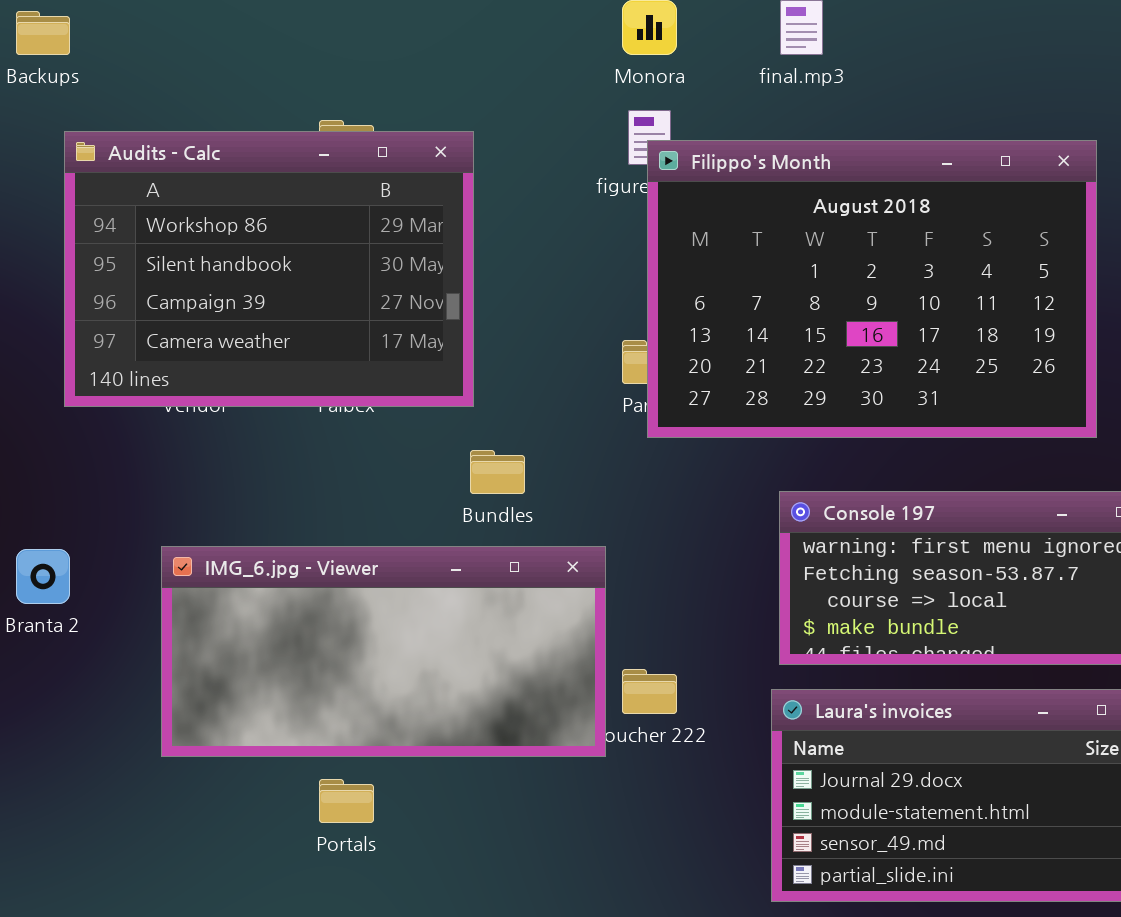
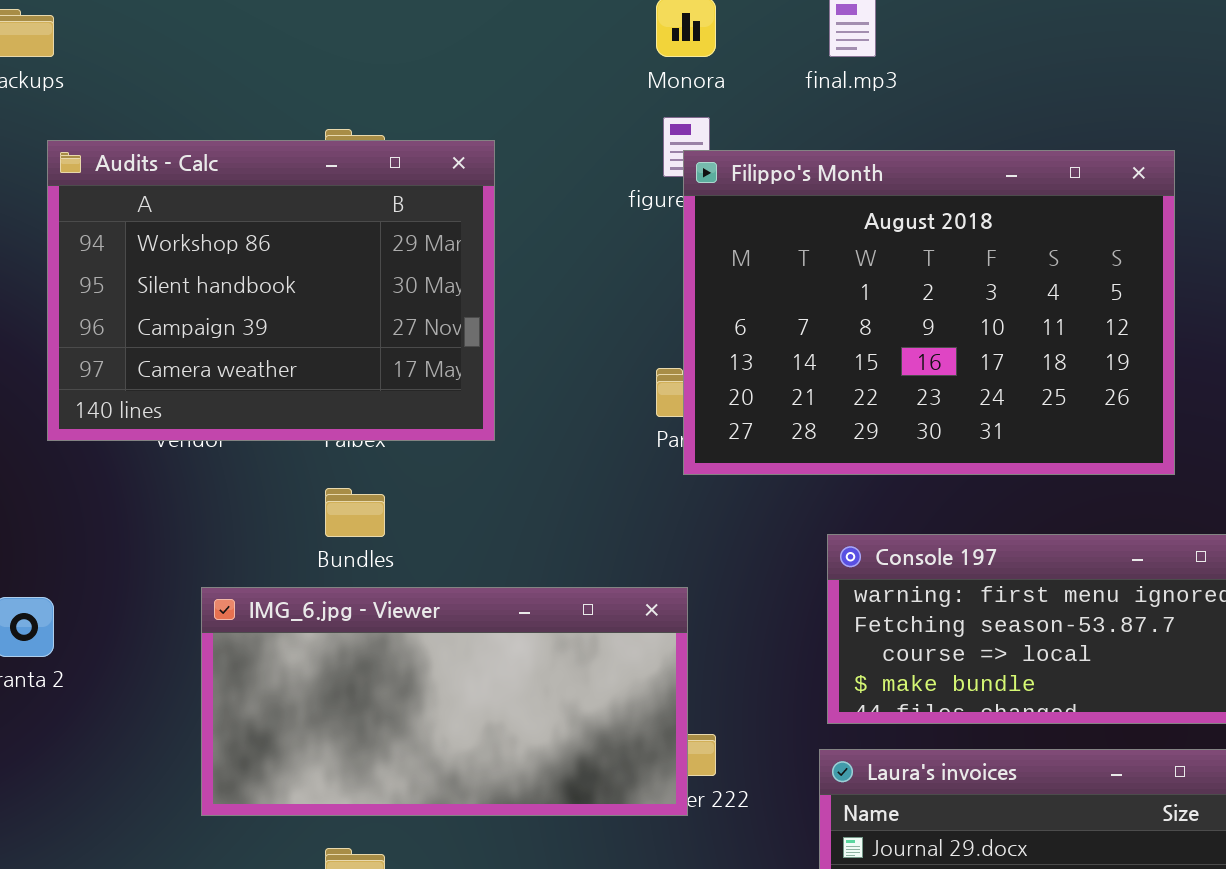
Bundles: [470,450,525,494] -> [325,488,385,537], moved
IMG_6.jpg - Viewer: [161,546,606,757] -> [201,587,688,816], moved

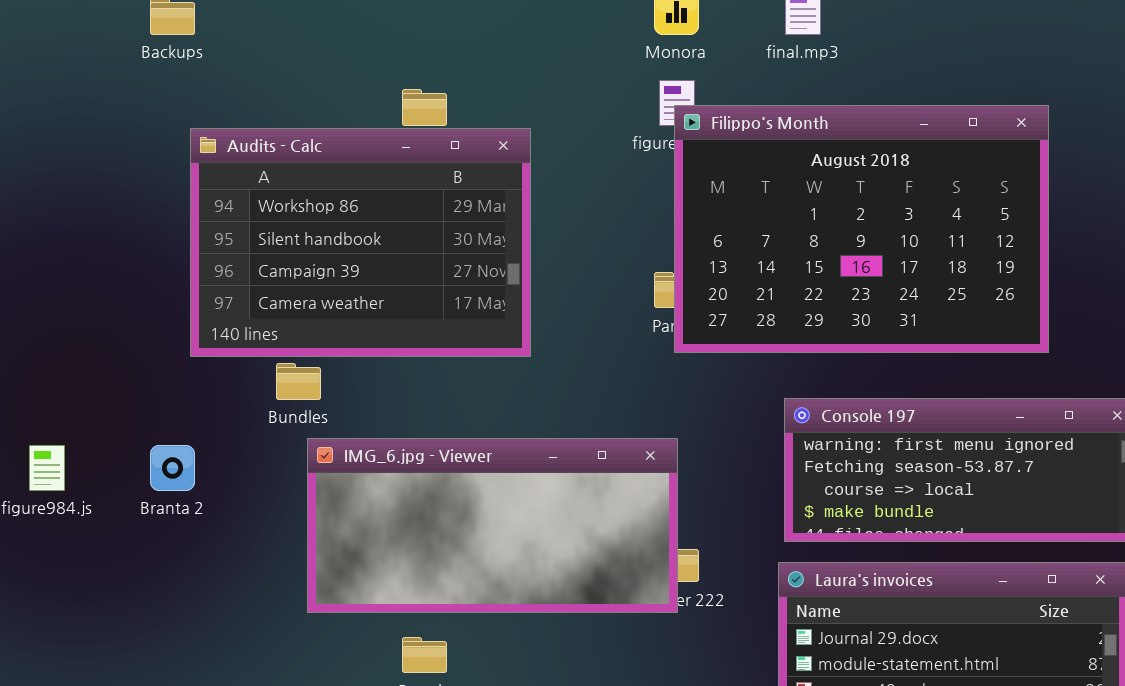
Audits - Calc: [47,140,495,441] -> [190,128,531,357], moved
Bundles: [325,488,385,537] -> [276,363,321,400], moved

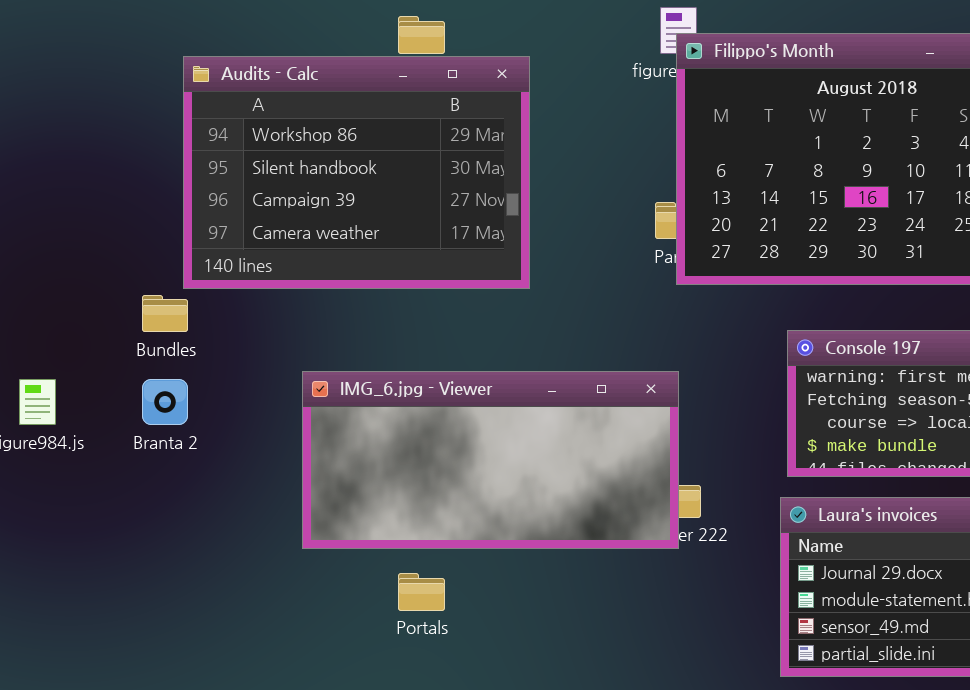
Bundles: [276,363,321,400] -> [142,295,188,332], moved

